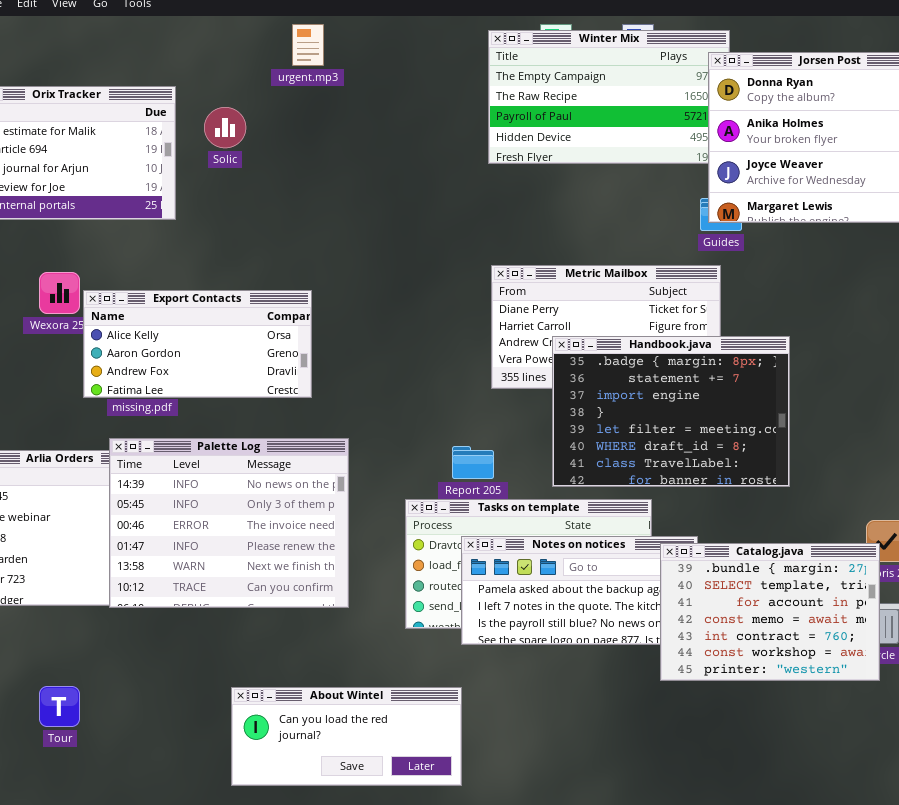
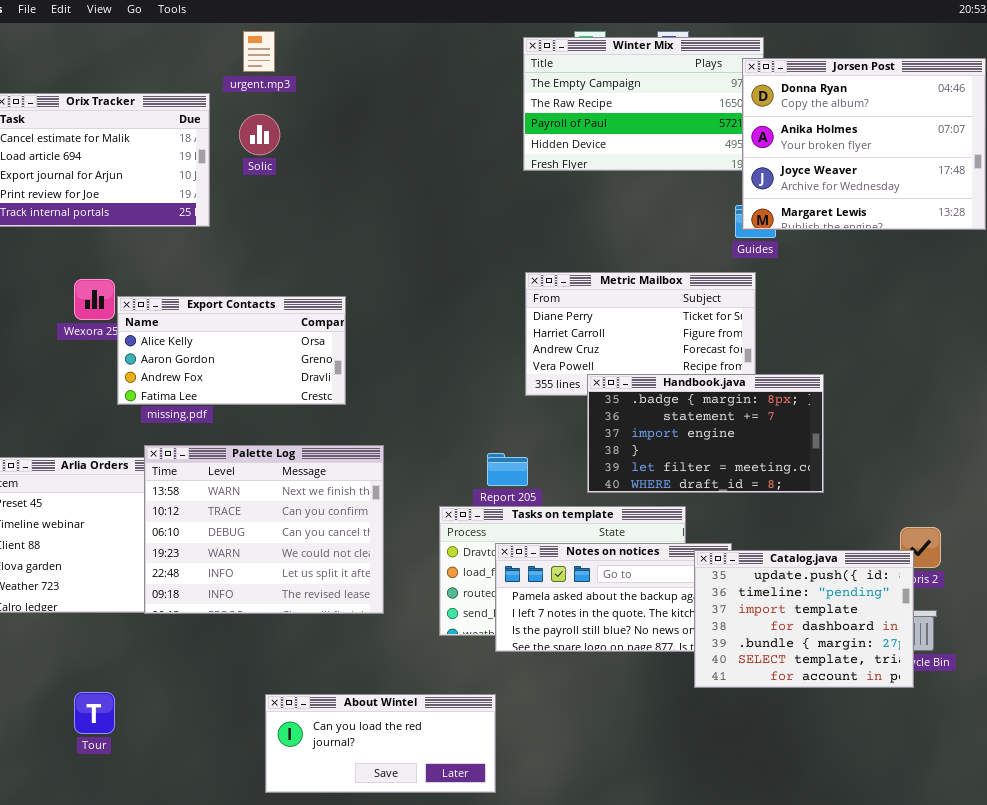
urgent.mp3: [292,24,324,66] -> [243,31,275,72], moved
Handbook.java: [552,336,790,487] -> [587,374,824,493], resized
Palette Log: [109,438,349,608] -> [144,445,384,614], scrolled down 4 rows
Catalog.java: [660,543,880,681] -> [694,550,914,688], scrolled up 4 rows

